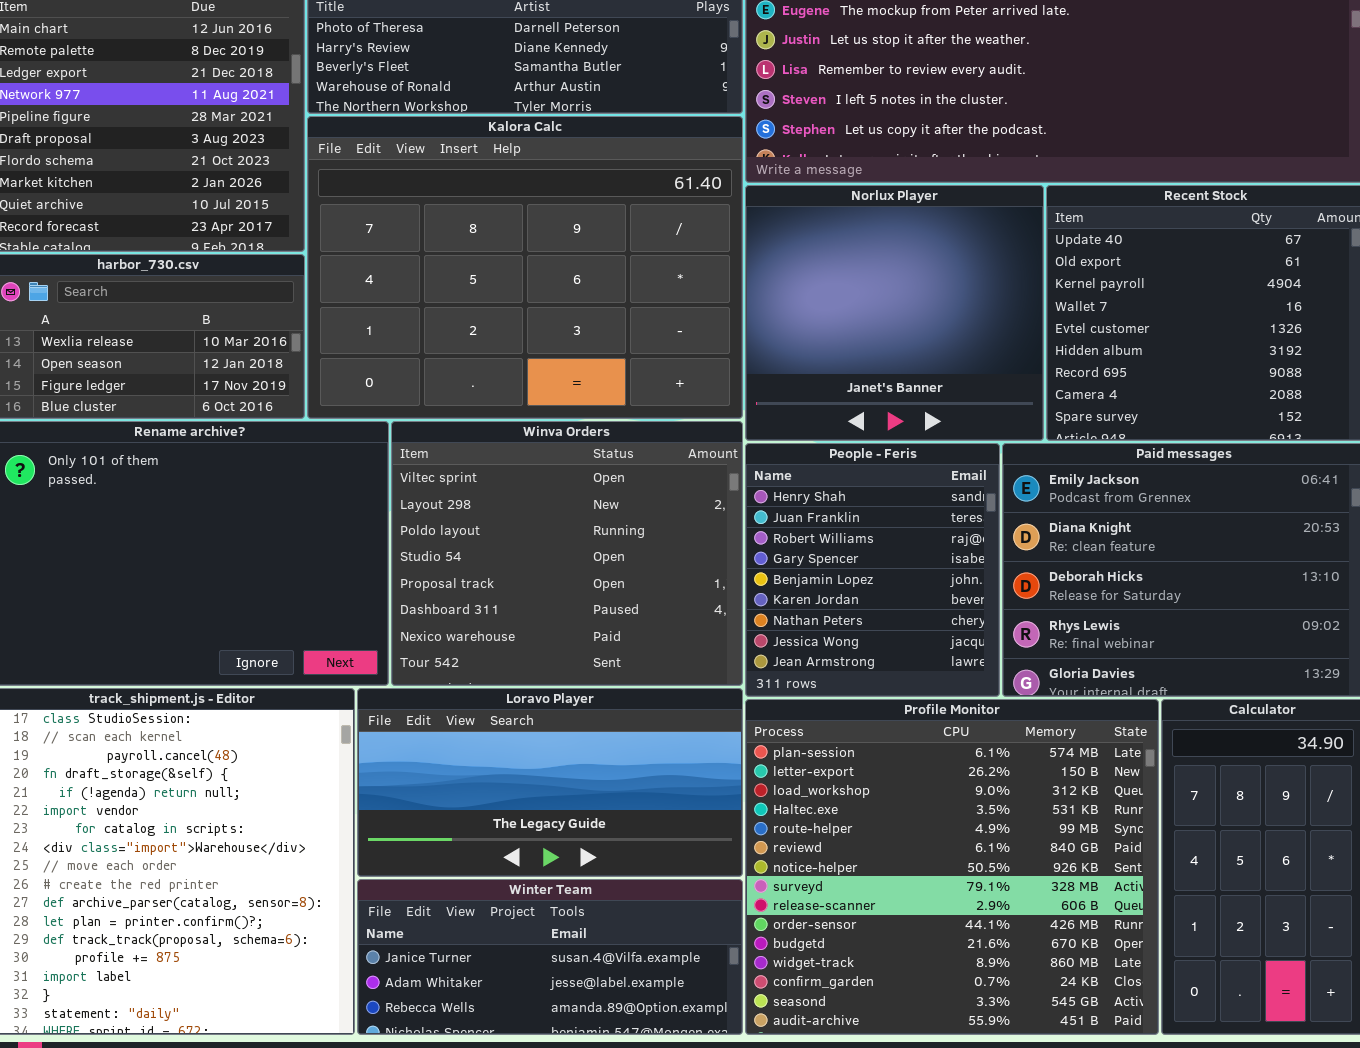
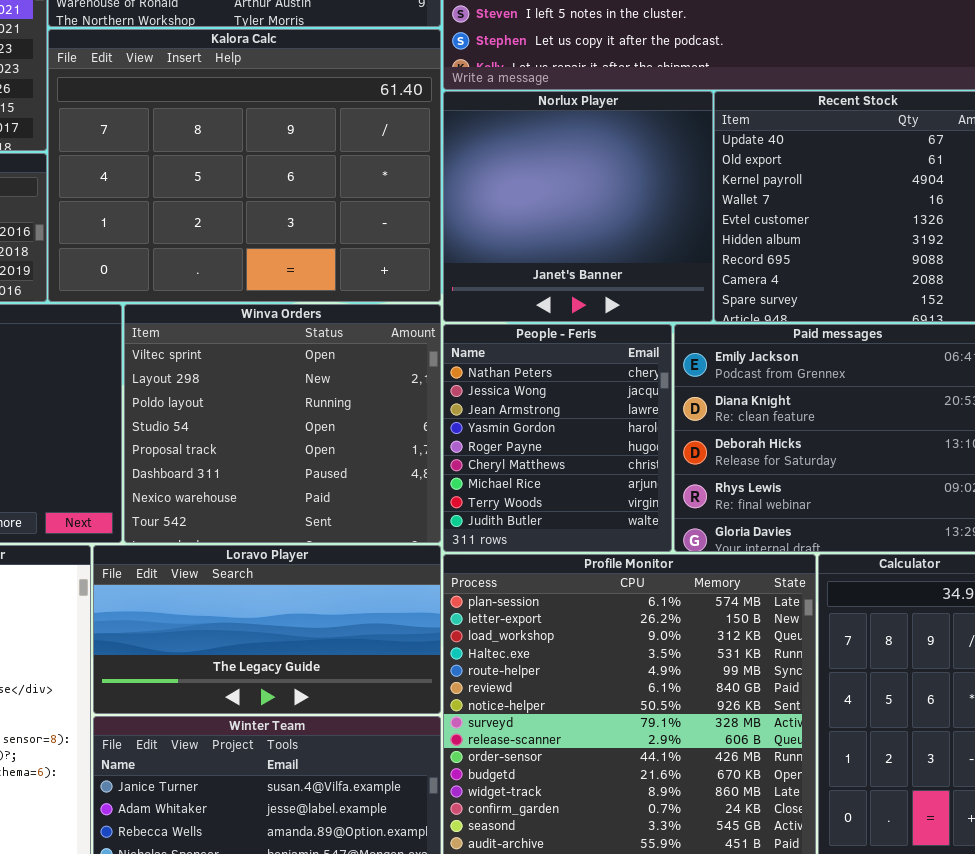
People - Feris: [745,443,1000,697] -> [443,324,672,552], scrolled down 6 rows

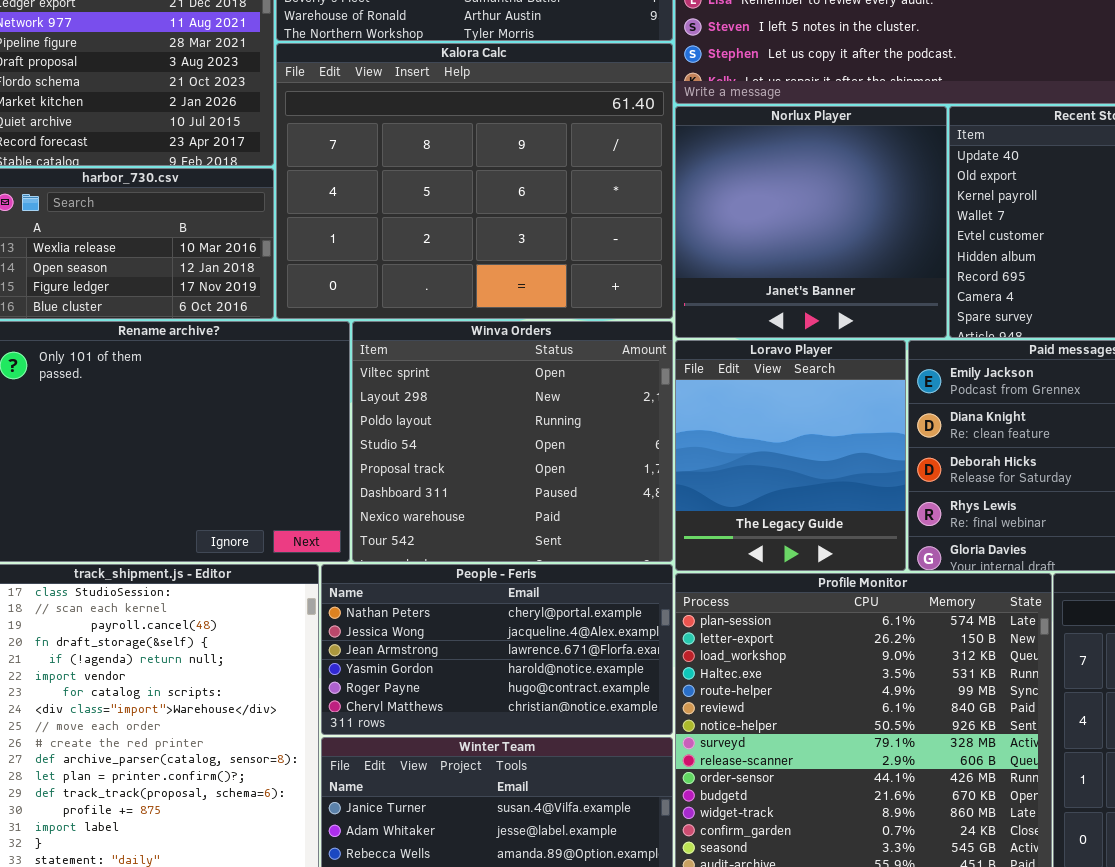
People - Feris: [443,324,672,552] -> [321,564,673,735], moved, resized
Loravo Player: [93,545,441,714] -> [675,340,906,571], moved, resized

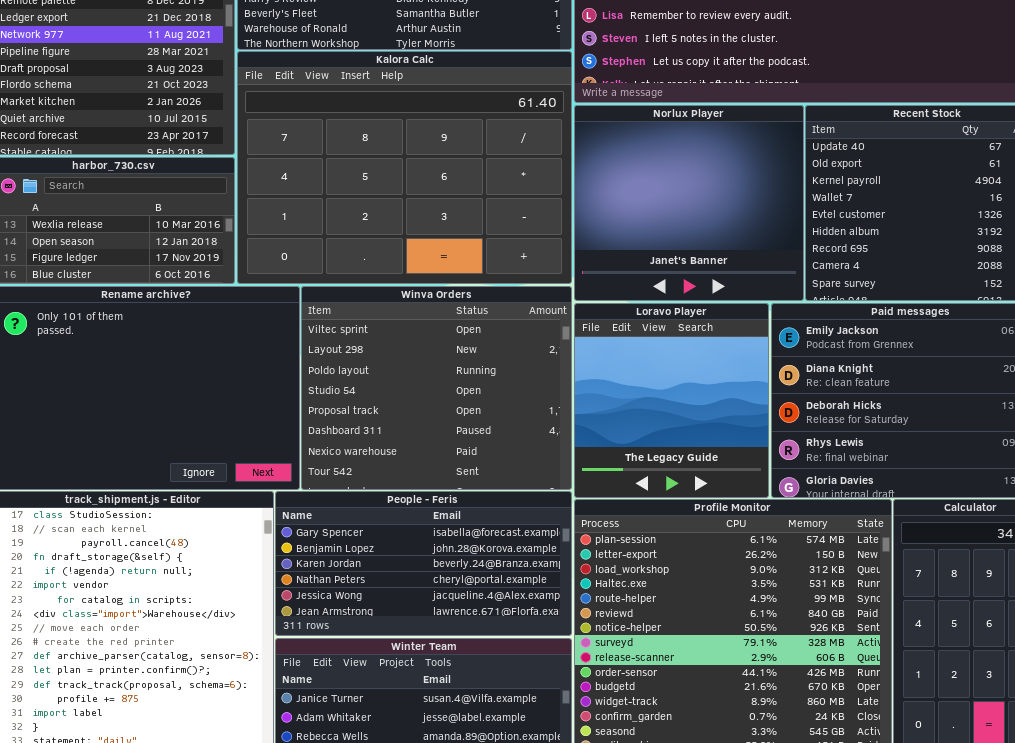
People - Feris: [321,564,673,735] -> [275,491,572,636], scrolled up 3 rows

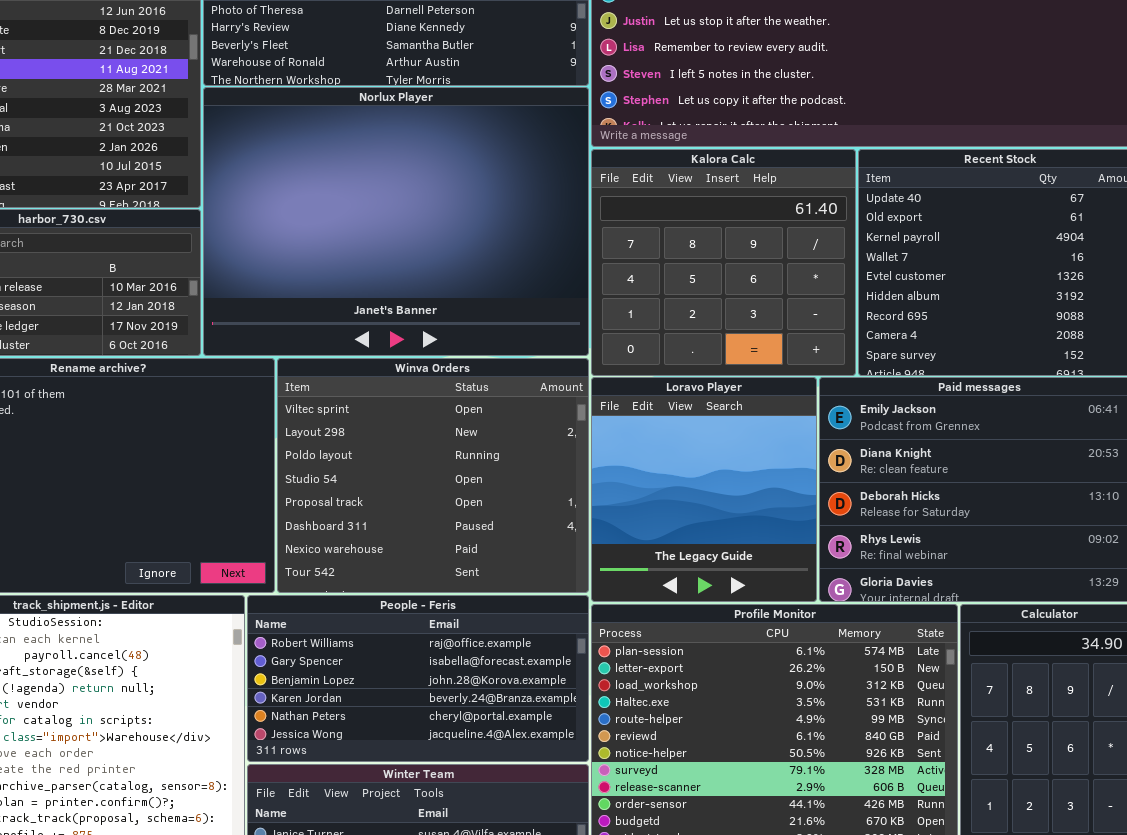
Kalora Calc: [237,51,572,284] -> [591,149,856,376], moved, resized
Norlux Player: [574,105,804,301] -> [203,87,589,356], moved, resized
People - Feris: [275,491,572,636] -> [247,595,589,762], scrolled up 1 row

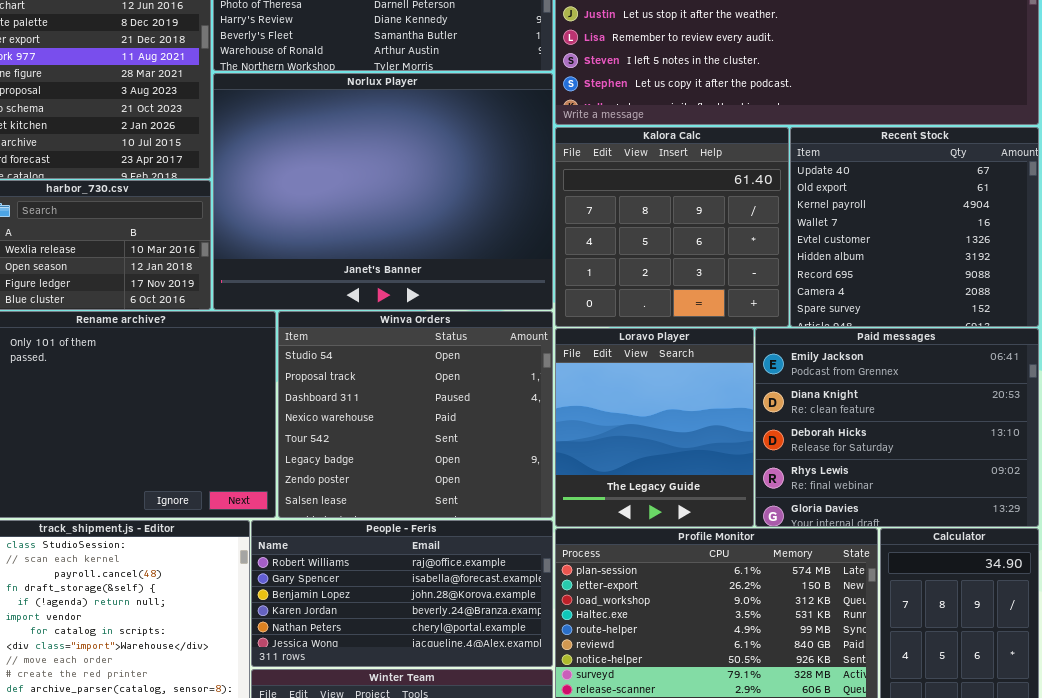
Winva Orders: [277,358,589,593] -> [278,311,553,518], scrolled down 3 rows

